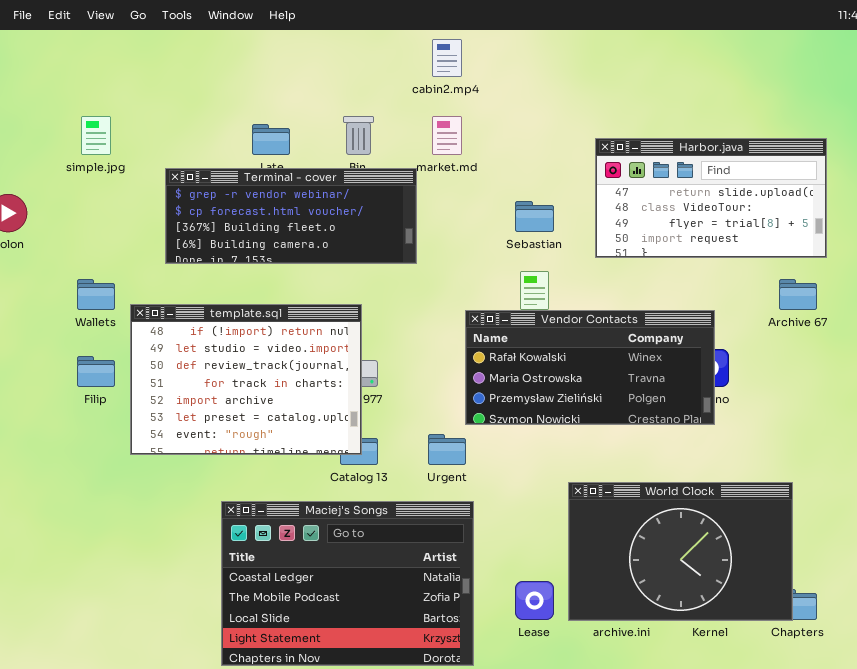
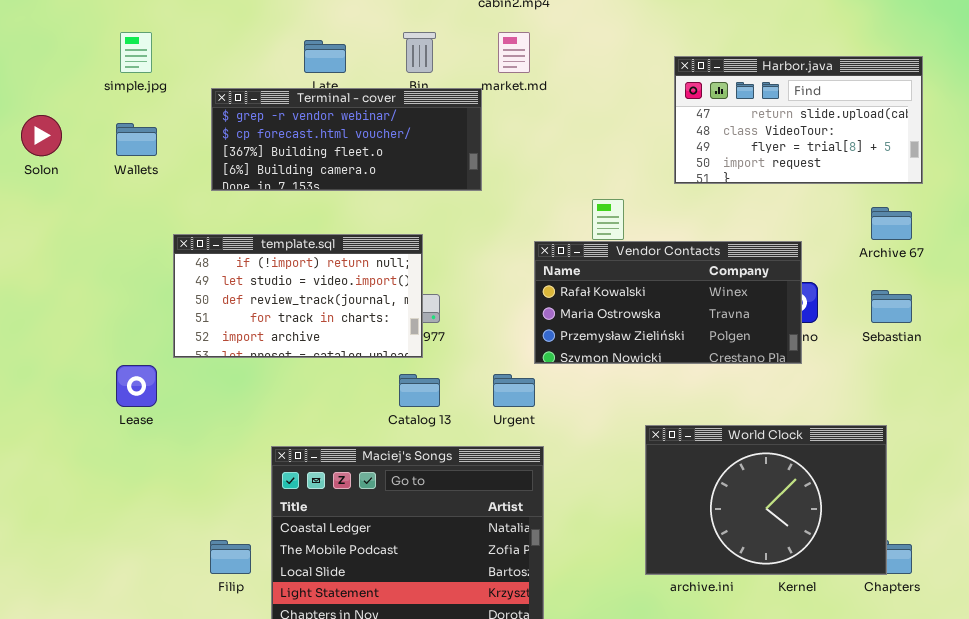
Sebastian: [515,201,554,232] -> [871,290,912,323], moved
Wallets: [77,279,115,310] -> [116,123,157,156], moved
template.sql: [130,304,362,455] -> [173,234,423,358], resized
Filip: [77,356,115,387] -> [210,540,251,574], moved
Lease: [515,581,554,620] -> [116,365,157,407], moved

